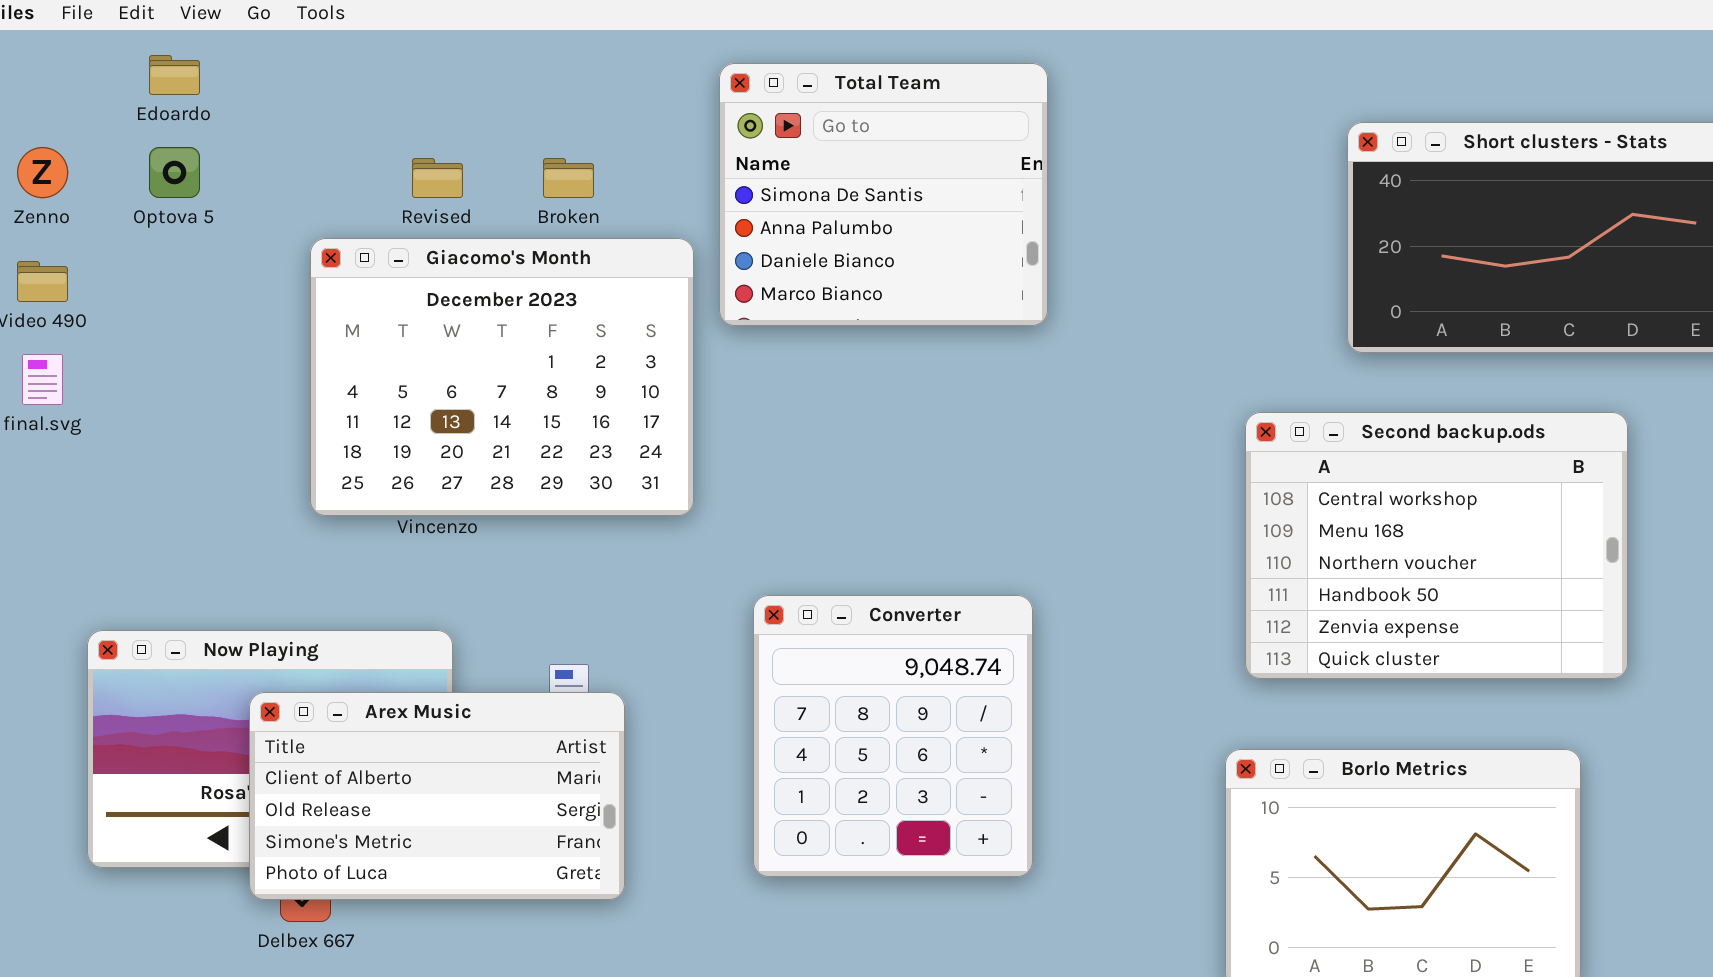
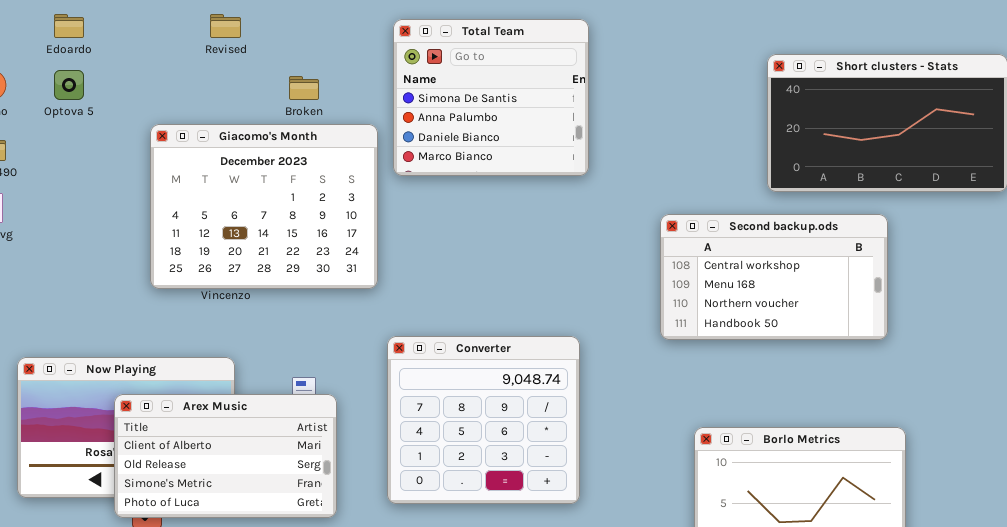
Revised: [412,158,463,198] -> [210,14,241,38], moved
Second backup.ods: [1245,412,1628,679] -> [660,214,888,340], moved, resized
Converter: [753,595,1033,877] -> [387,336,580,504], resized

